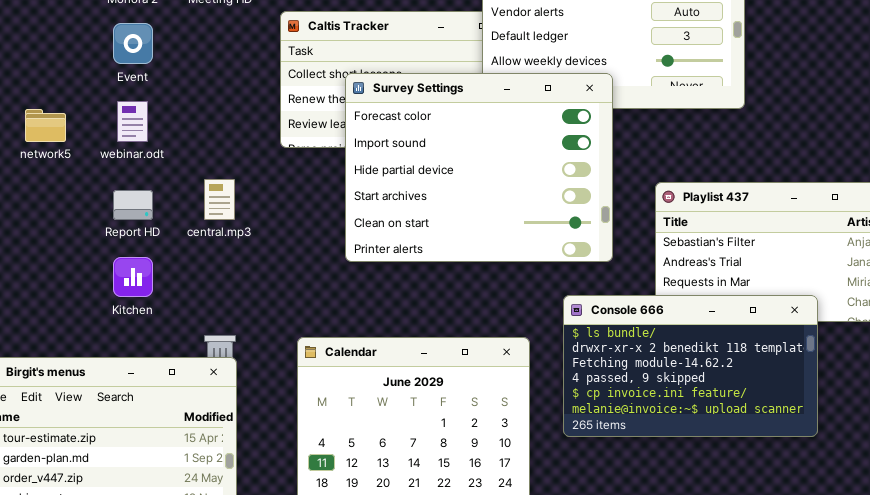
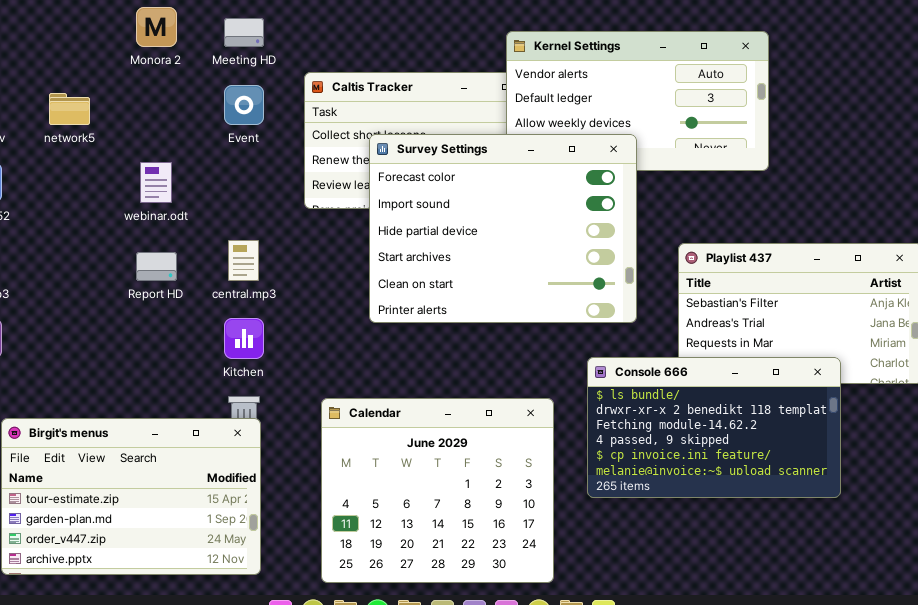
Event: [113,23,153,64] -> [224,85,264,125], moved
network5: [25,109,66,142] -> [49,93,90,125], moved
Kitchen: [113,257,153,297] -> [224,318,264,359], moved

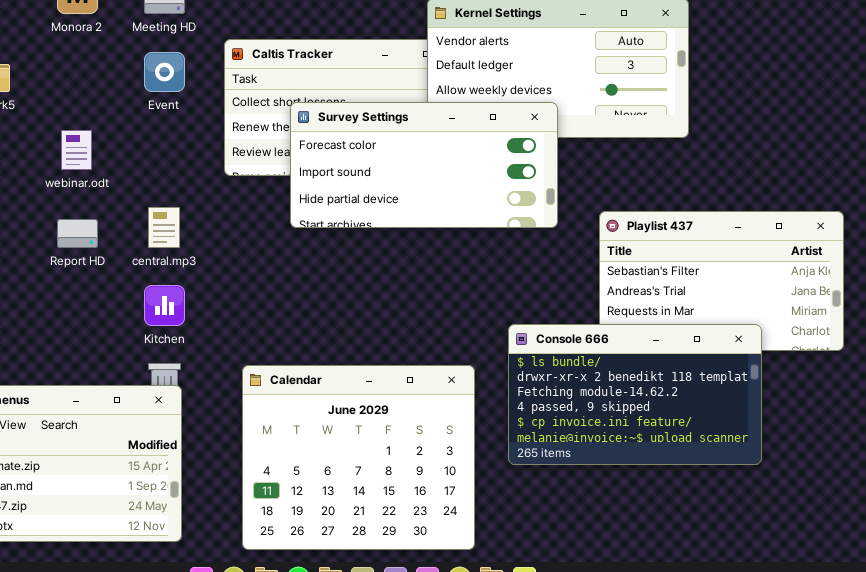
Survey Settings: [369,134,637,323] -> [290,102,558,228], resized

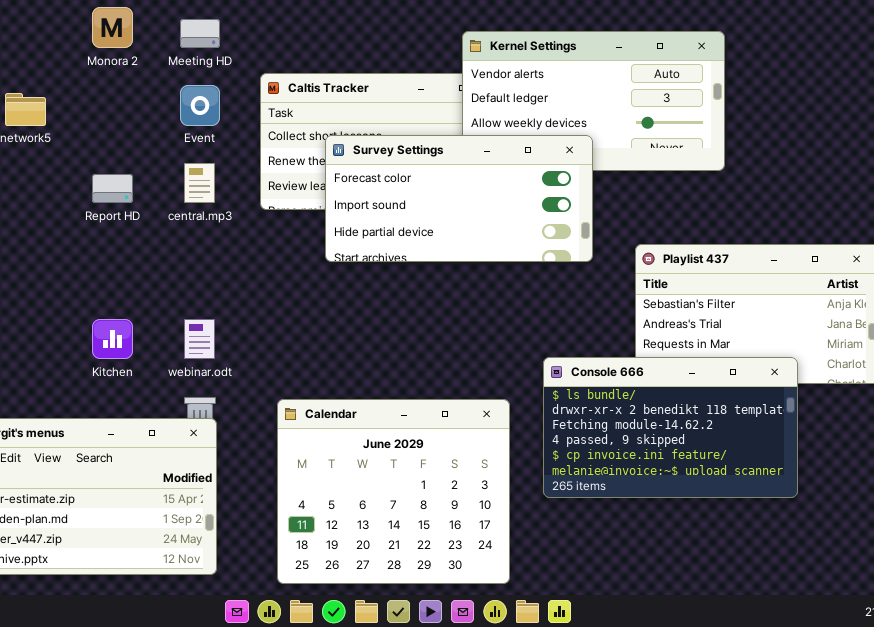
webinar.odt: [61,130,92,170] -> [184,319,215,359], moved
central.mp3: [148,207,180,248] -> [184,163,215,203], moved
Report HD: [57,219,98,248] -> [92,174,133,203], moved
Kitchen: [144,285,185,326] -> [92,319,133,359], moved

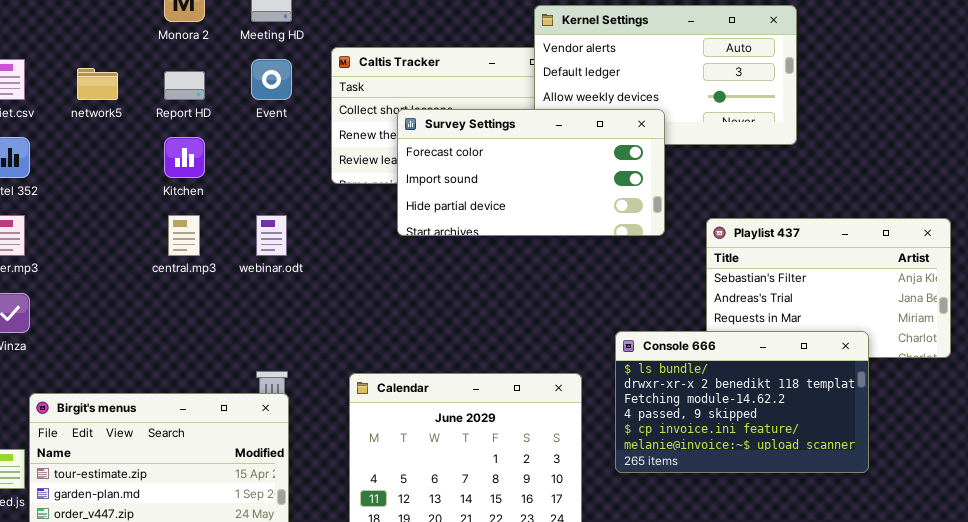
central.mp3: [184,163,215,203] -> [168,215,200,256], moved
Report HD: [92,174,133,203] -> [164,71,205,100], moved
Kitchen: [92,319,133,359] -> [164,137,205,178], moved
webinar.odt: [184,319,215,359] -> [256,215,287,256], moved

